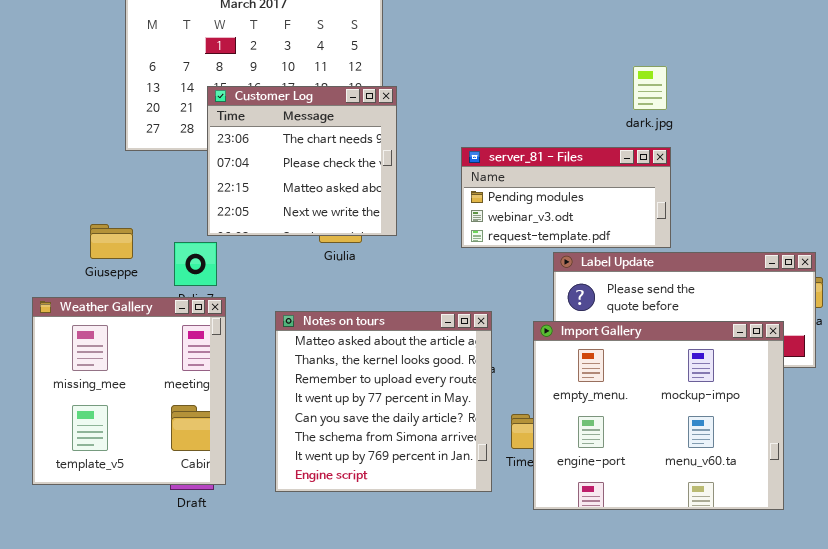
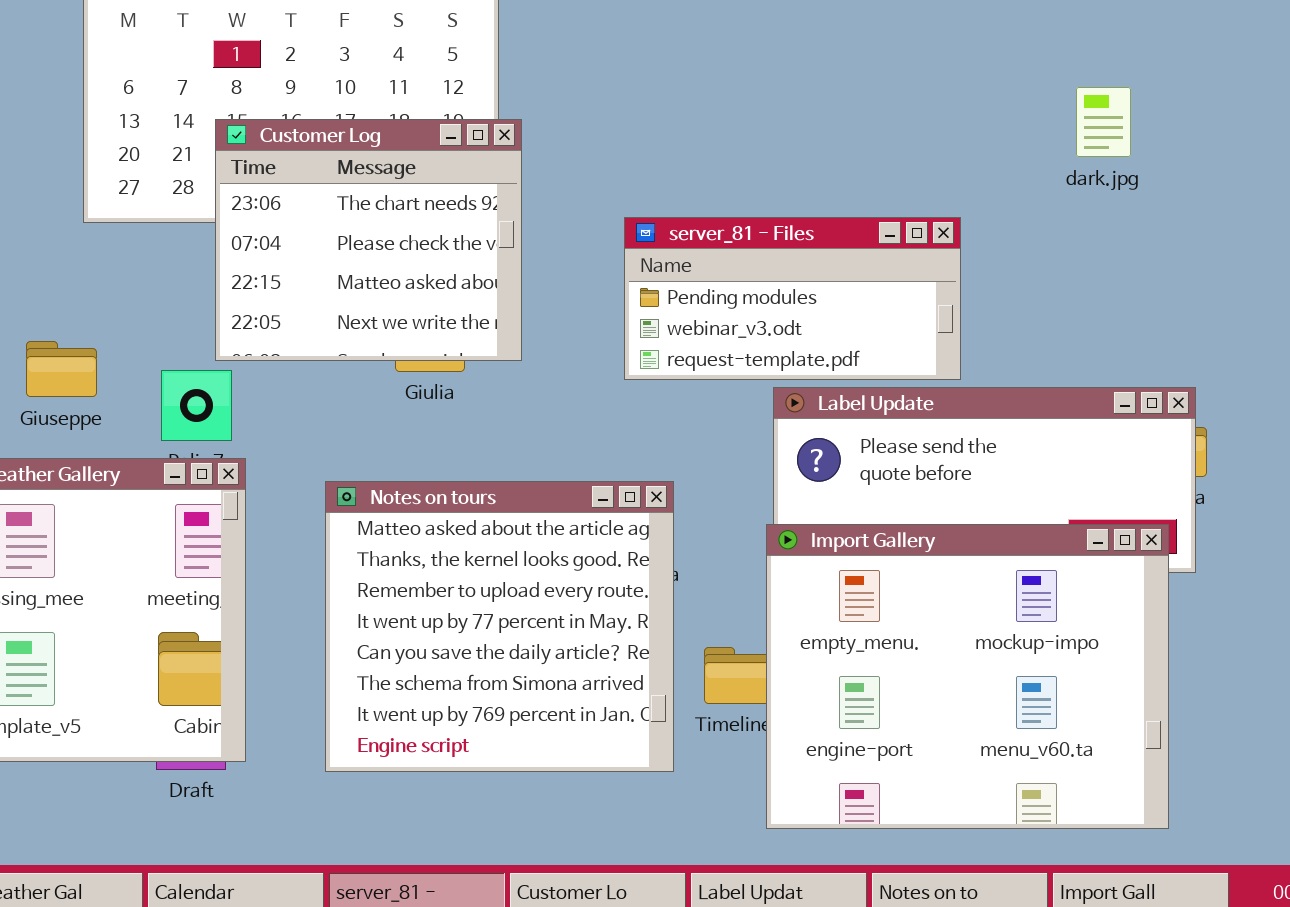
dark.jpg: [633,66,667,110] -> [1076,87,1131,157], moved
Import Gallery: [533,321,784,510] -> [766,524,1169,829], moved

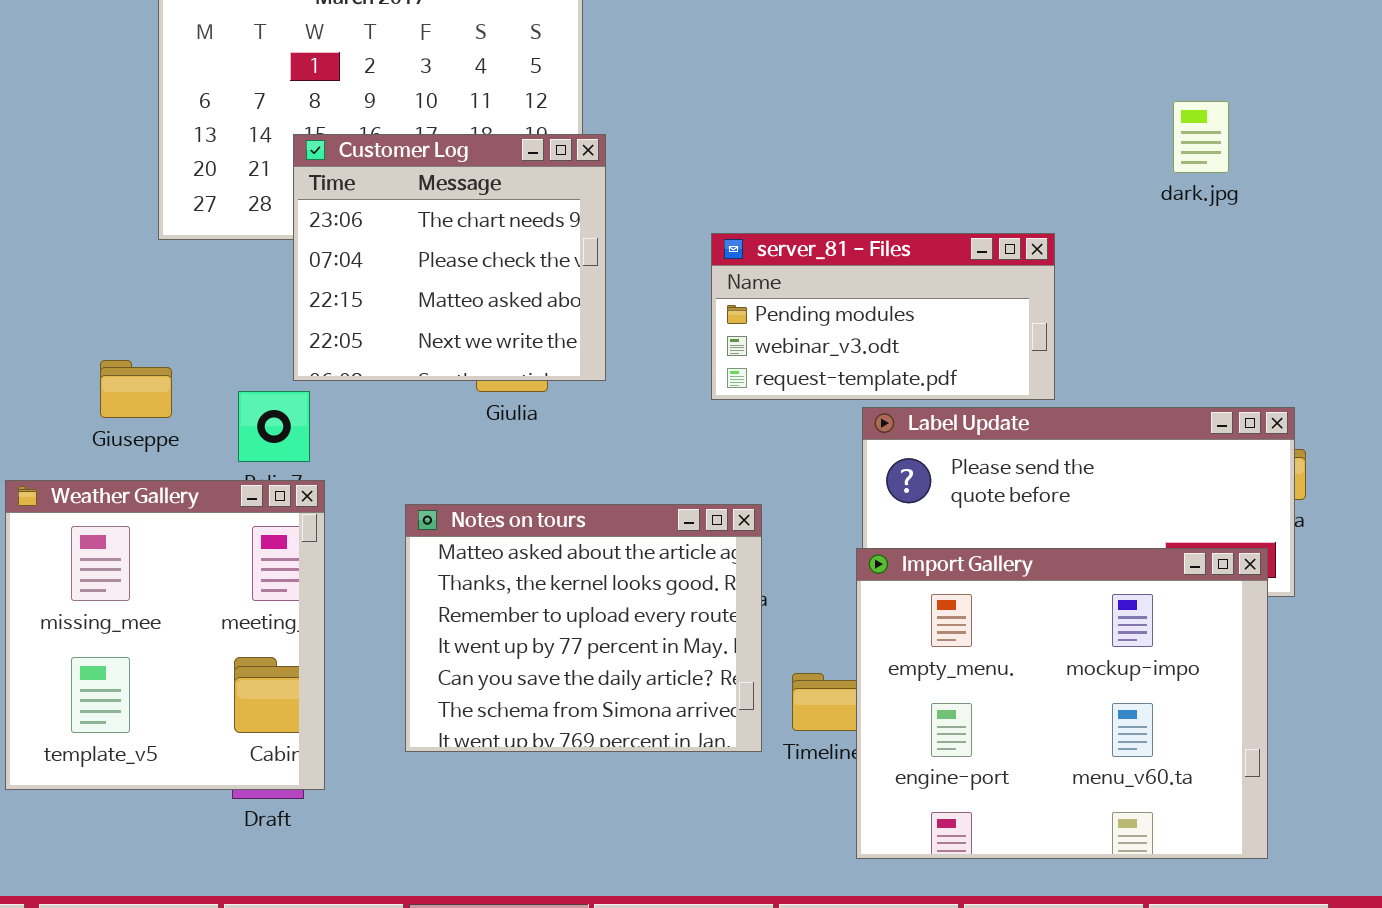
Notes on tours: [325,481,674,772] -> [405,504,762,752], resized

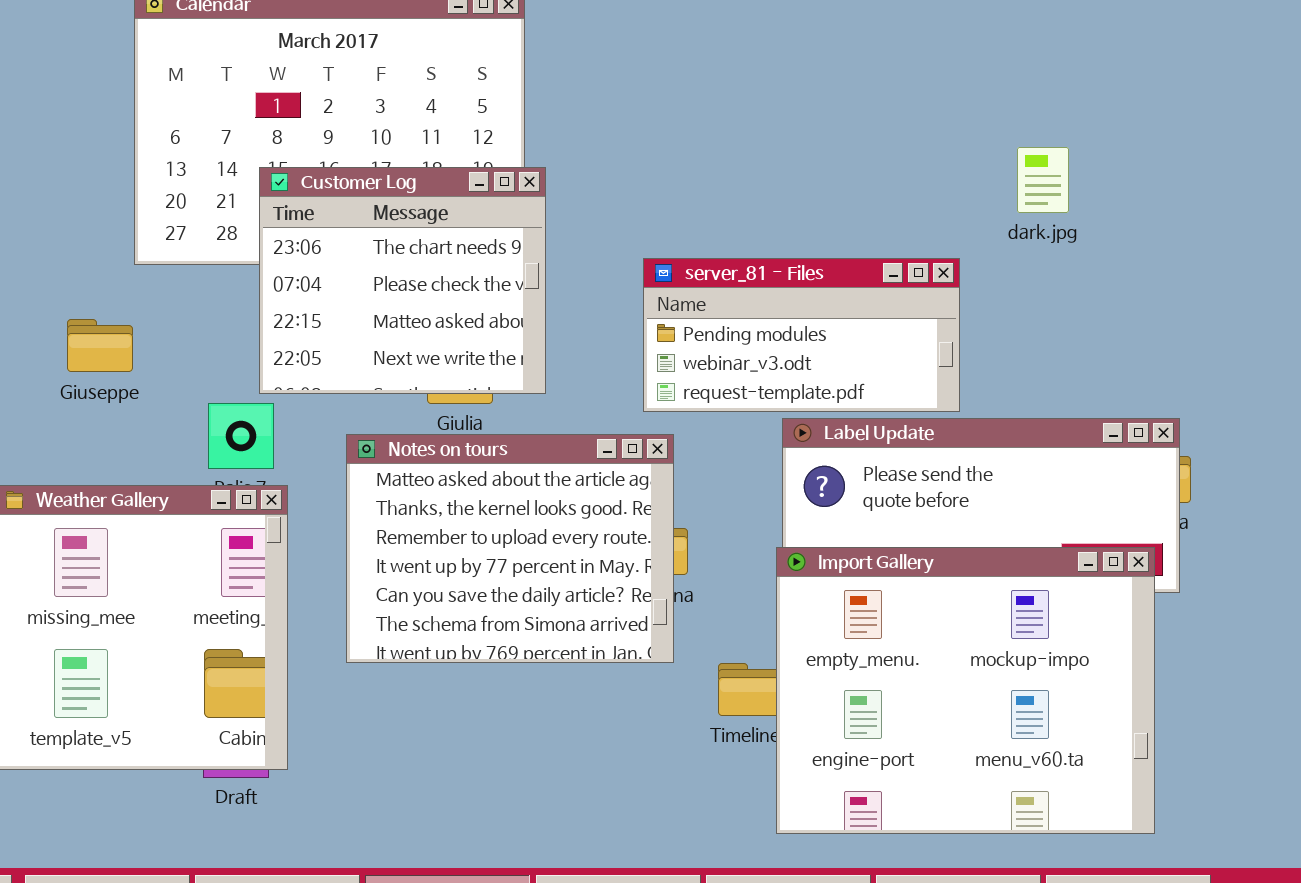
dark.jpg: [1173,101,1229,173] -> [1017,147,1069,213], moved
Giuseppe: [100,360,172,418] -> [67,319,133,372], moved
Notes on tours: [405,504,762,752] -> [346,434,674,663], moved

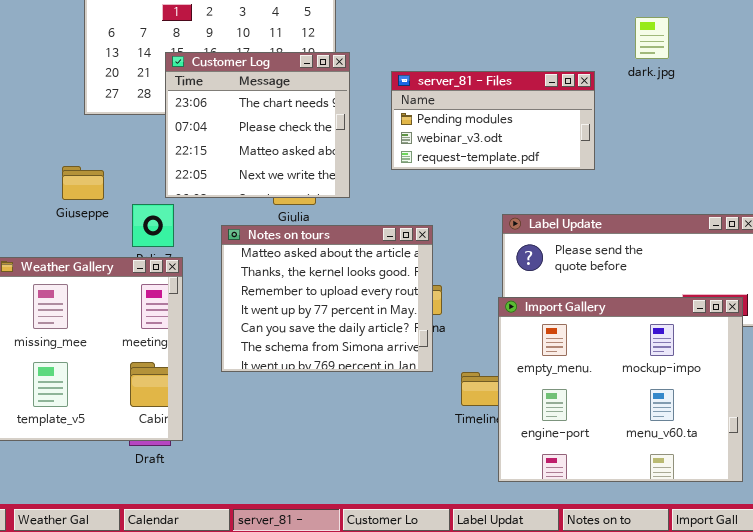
dark.jpg: [1017,147,1069,213] -> [635,17,669,59], moved
server_81 - Files: [643,258,960,412] -> [391,71,595,170], moved
Giuseppe: [67,319,133,372] -> [62,166,104,200], moved

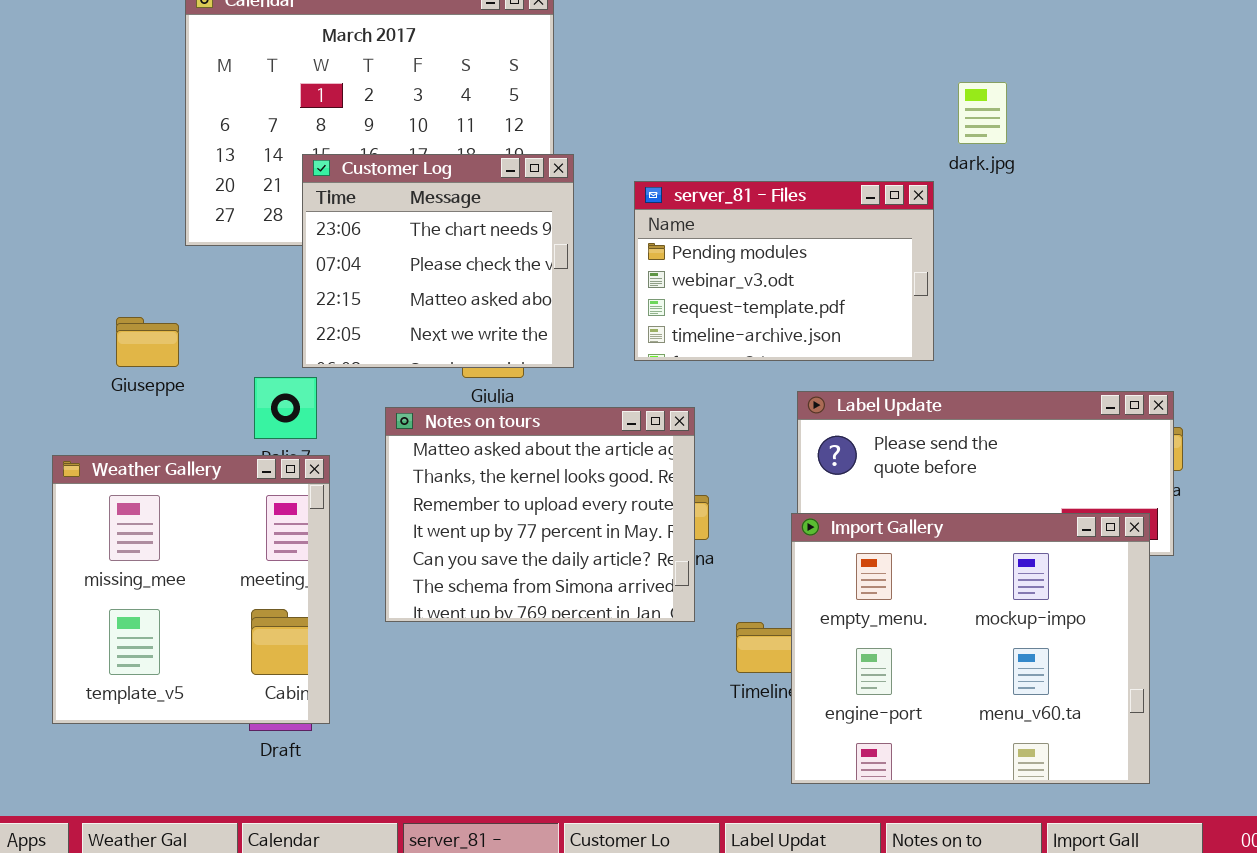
dark.jpg: [635,17,669,59] -> [958,82,1007,144], moved
server_81 - Files: [391,71,595,170] -> [634,181,934,361], resized
Giuseppe: [62,166,104,200] -> [116,317,179,367], moved

